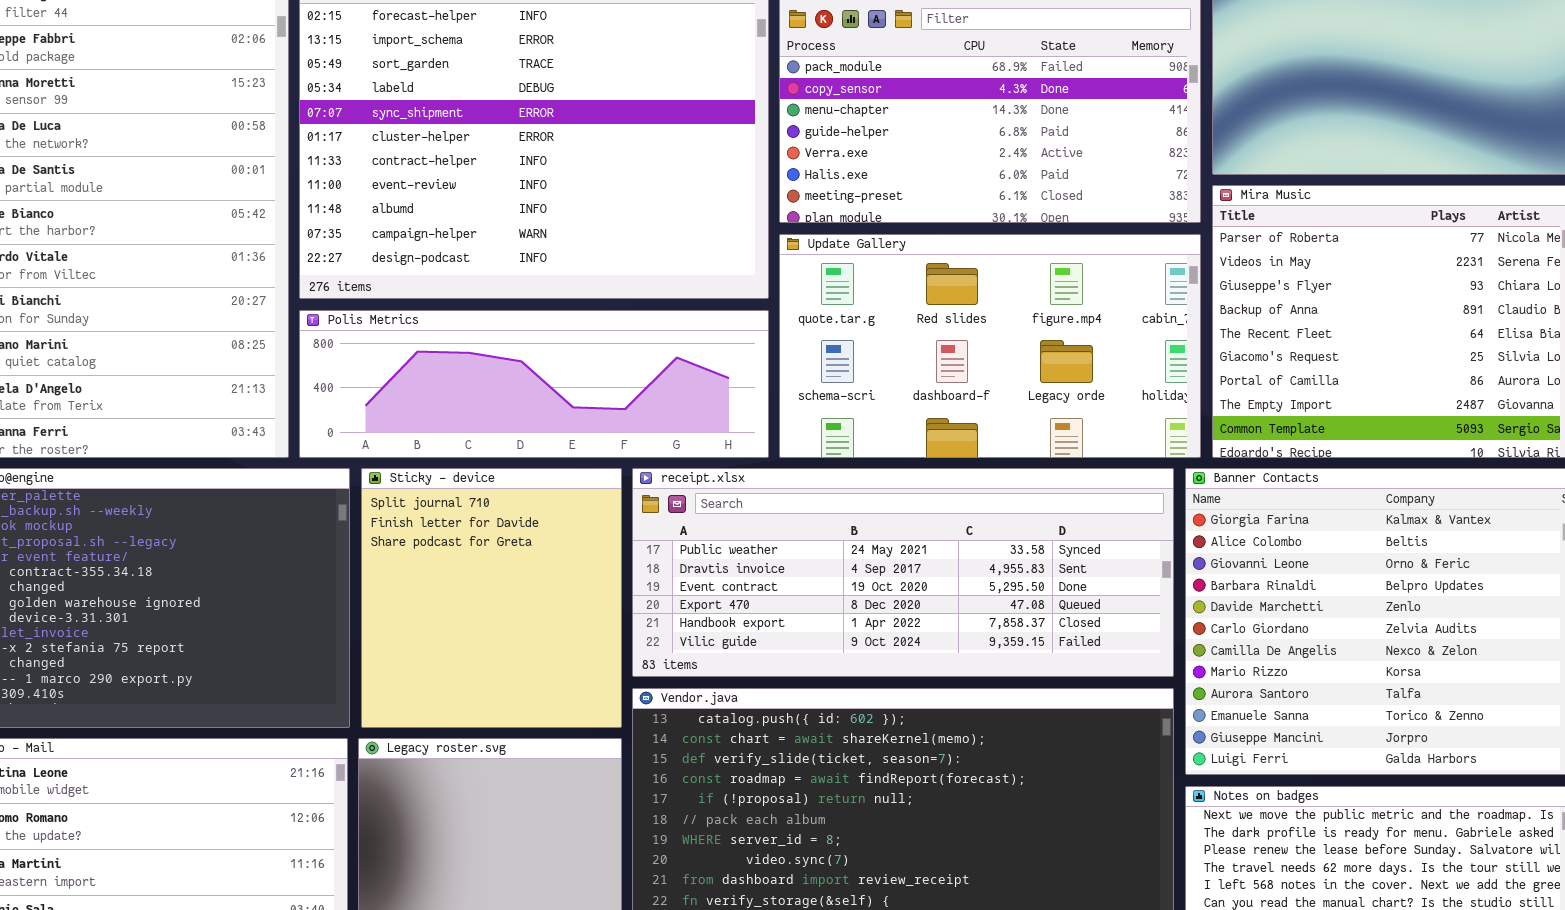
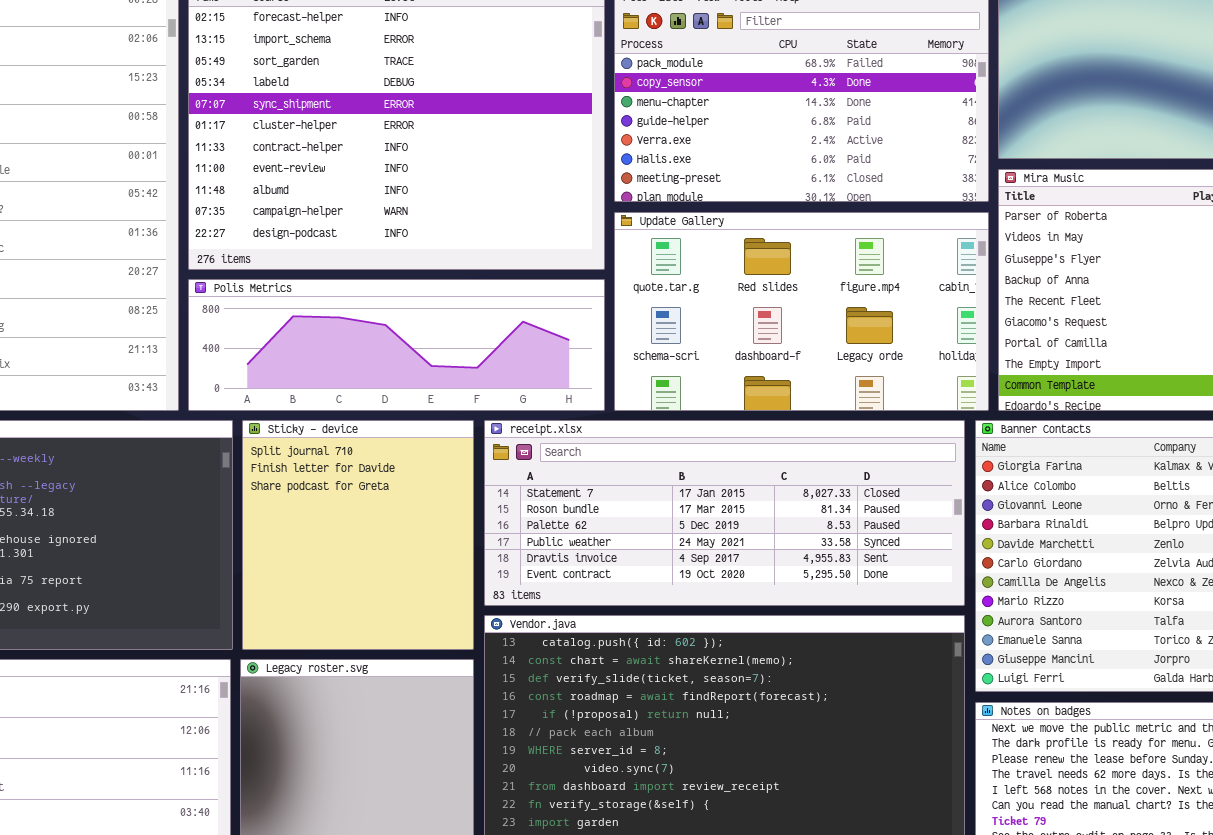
receipt.xlsx: [632,468,1174,677] -> [484,420,965,606], scrolled up 3 rows

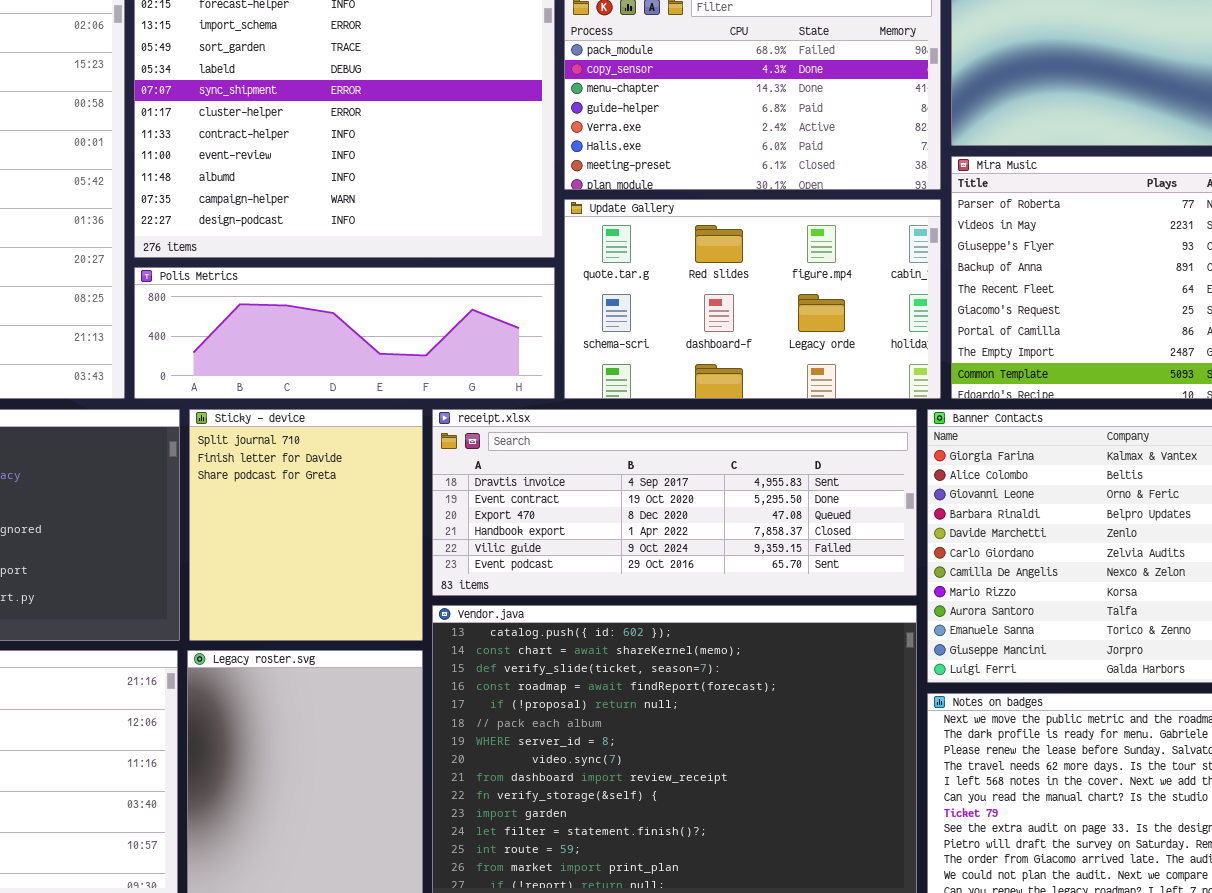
receipt.xlsx: [484,420,965,606] -> [432,409,917,596], scrolled down 4 rows

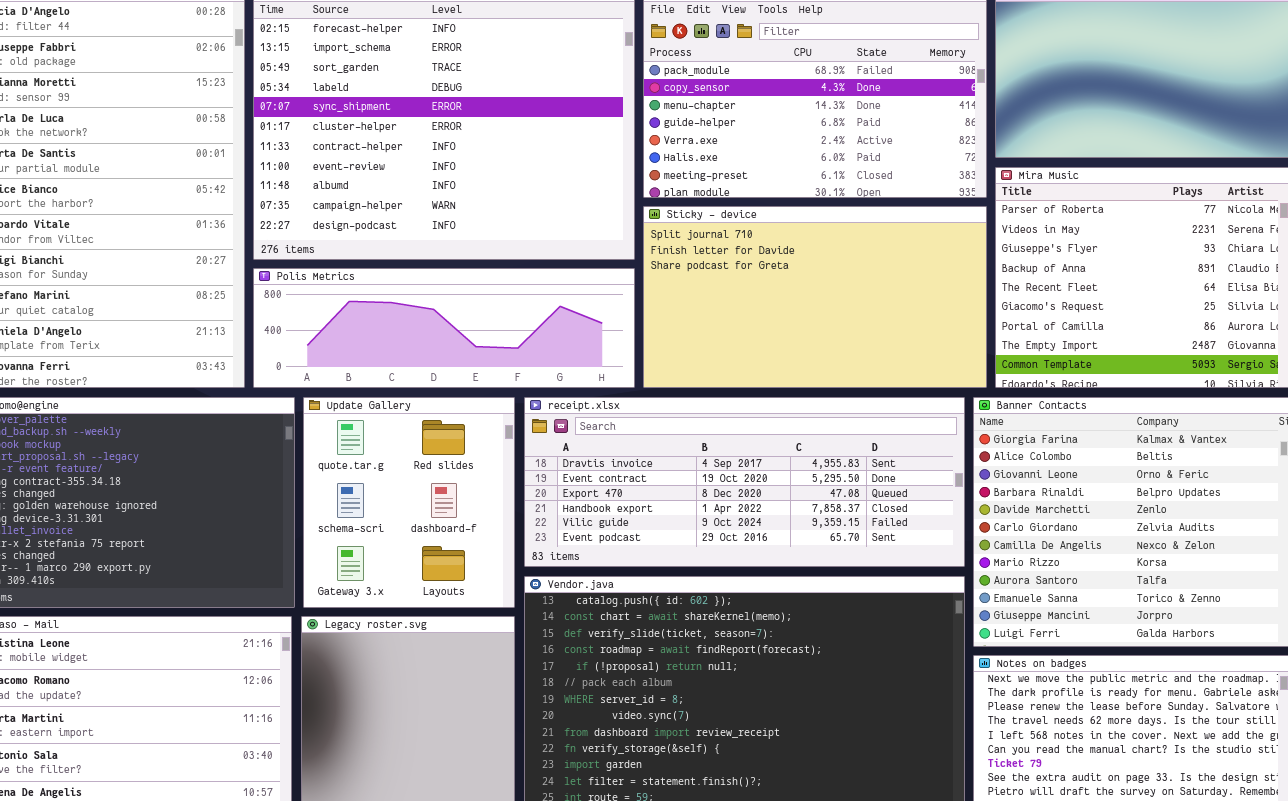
Update Gallery: [564,199,941,399] -> [303,397,515,608], moved, resized
Sticky - device: [189,409,423,641] -> [643,206,987,388], moved, resized

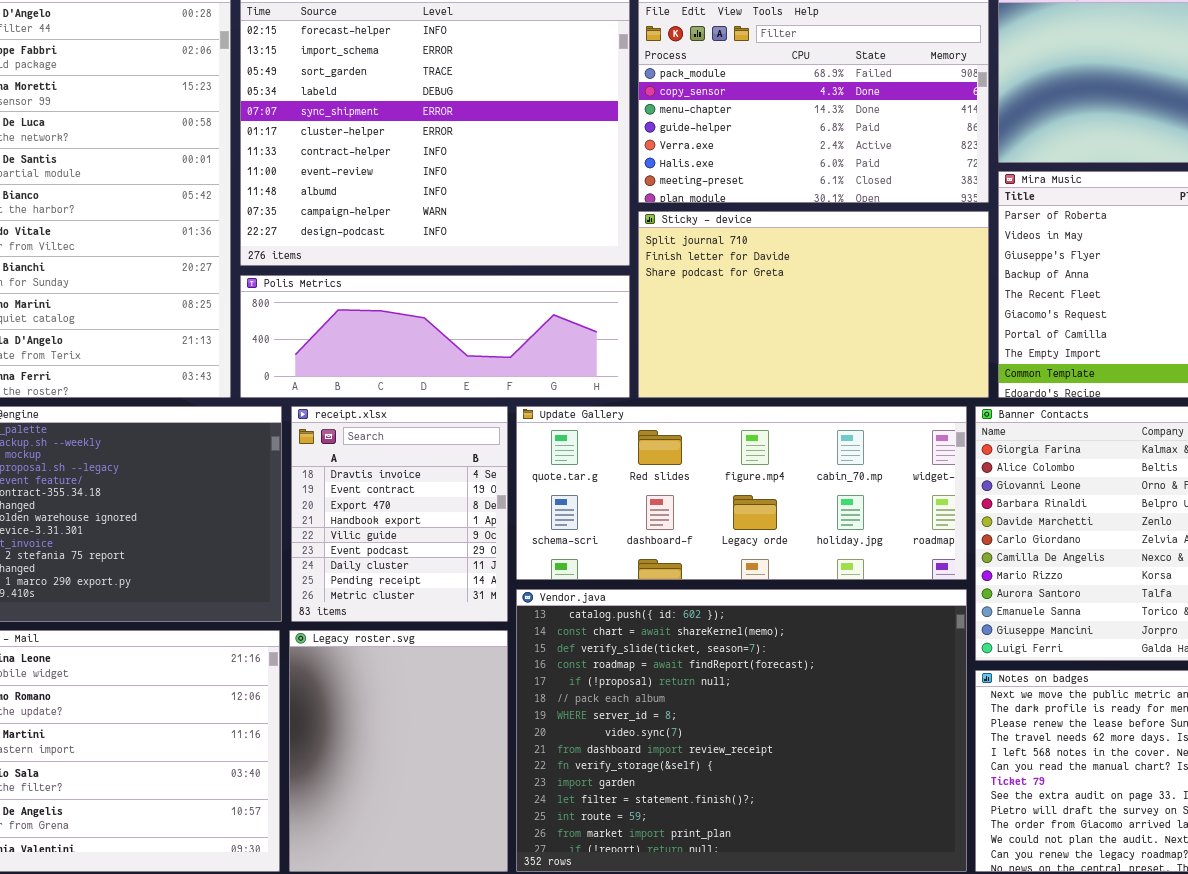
Update Gallery: [303,397,515,608] -> [516,406,967,580], moved, resized
receipt.xlsx: [524,397,965,567] -> [291,406,508,622], moved, resized

